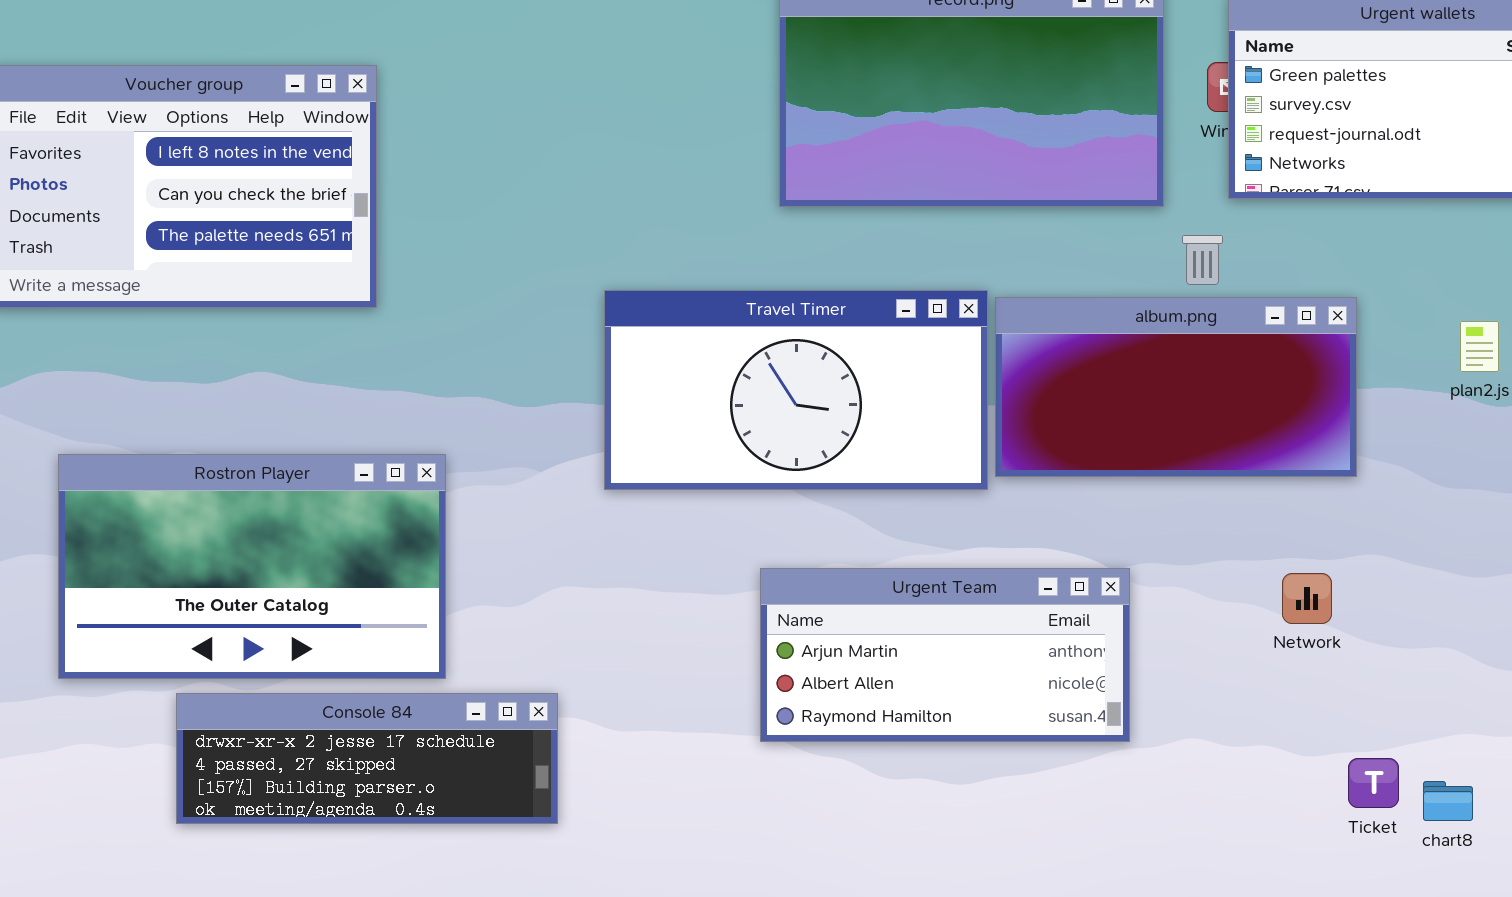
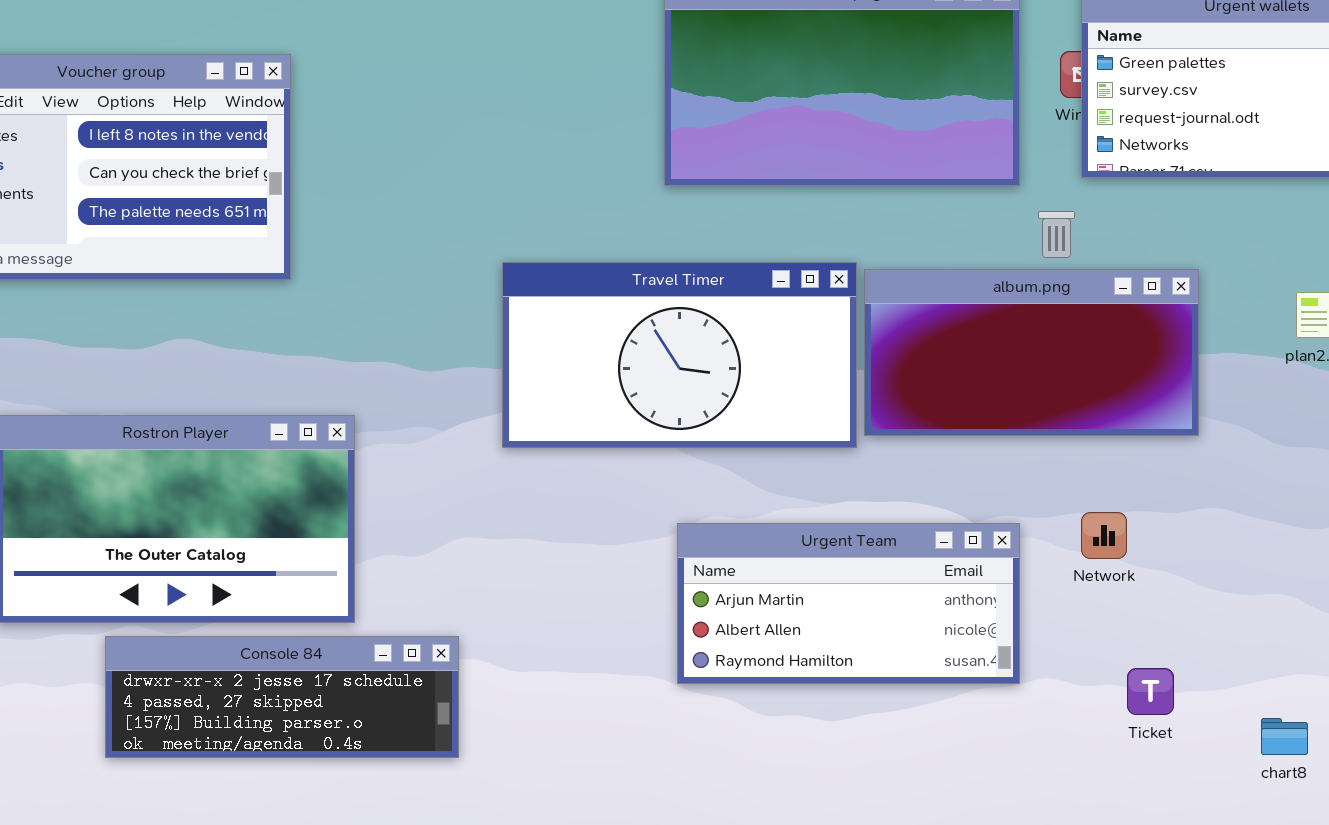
Urgent Team: [760,568,1130,742] -> [677,523,1020,684], moved
Network: [1282,573,1332,624] -> [1081,512,1127,559], moved
Ticket: [1348,758,1399,808] -> [1127,668,1174,715], moved

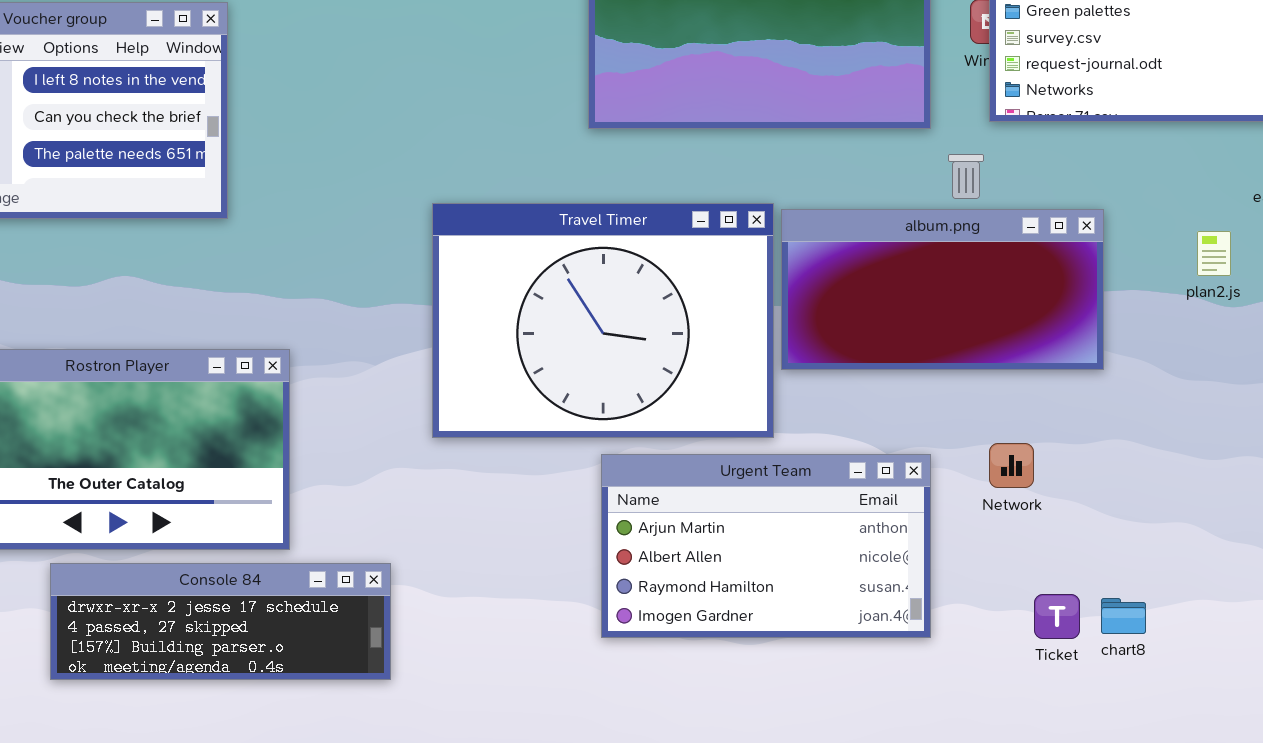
Travel Timer: [502,262,857,448] -> [432,203,774,438], resized
Urgent Team: [677,523,1020,684] -> [601,454,931,638], resized
chart8: [1261,718,1308,755] -> [1101,598,1146,634], moved

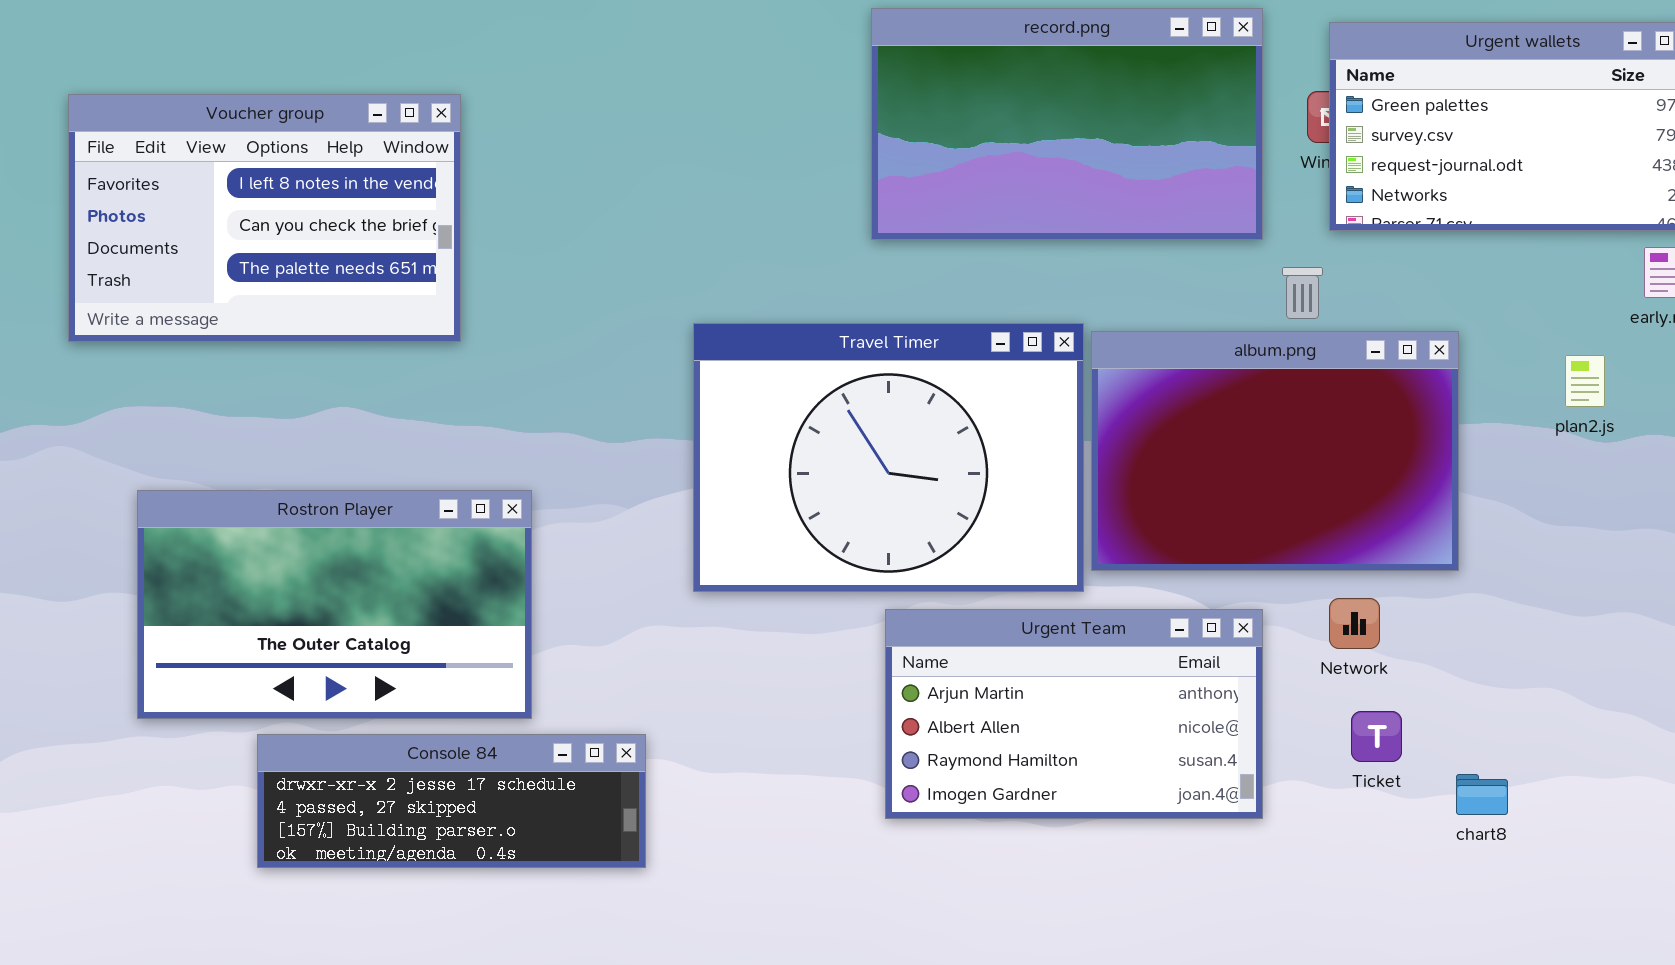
album.png: [781,209,1104,370] -> [1091,331,1459,571], resized
Ticket: [1034,594,1080,639] -> [1351,711,1402,762], moved

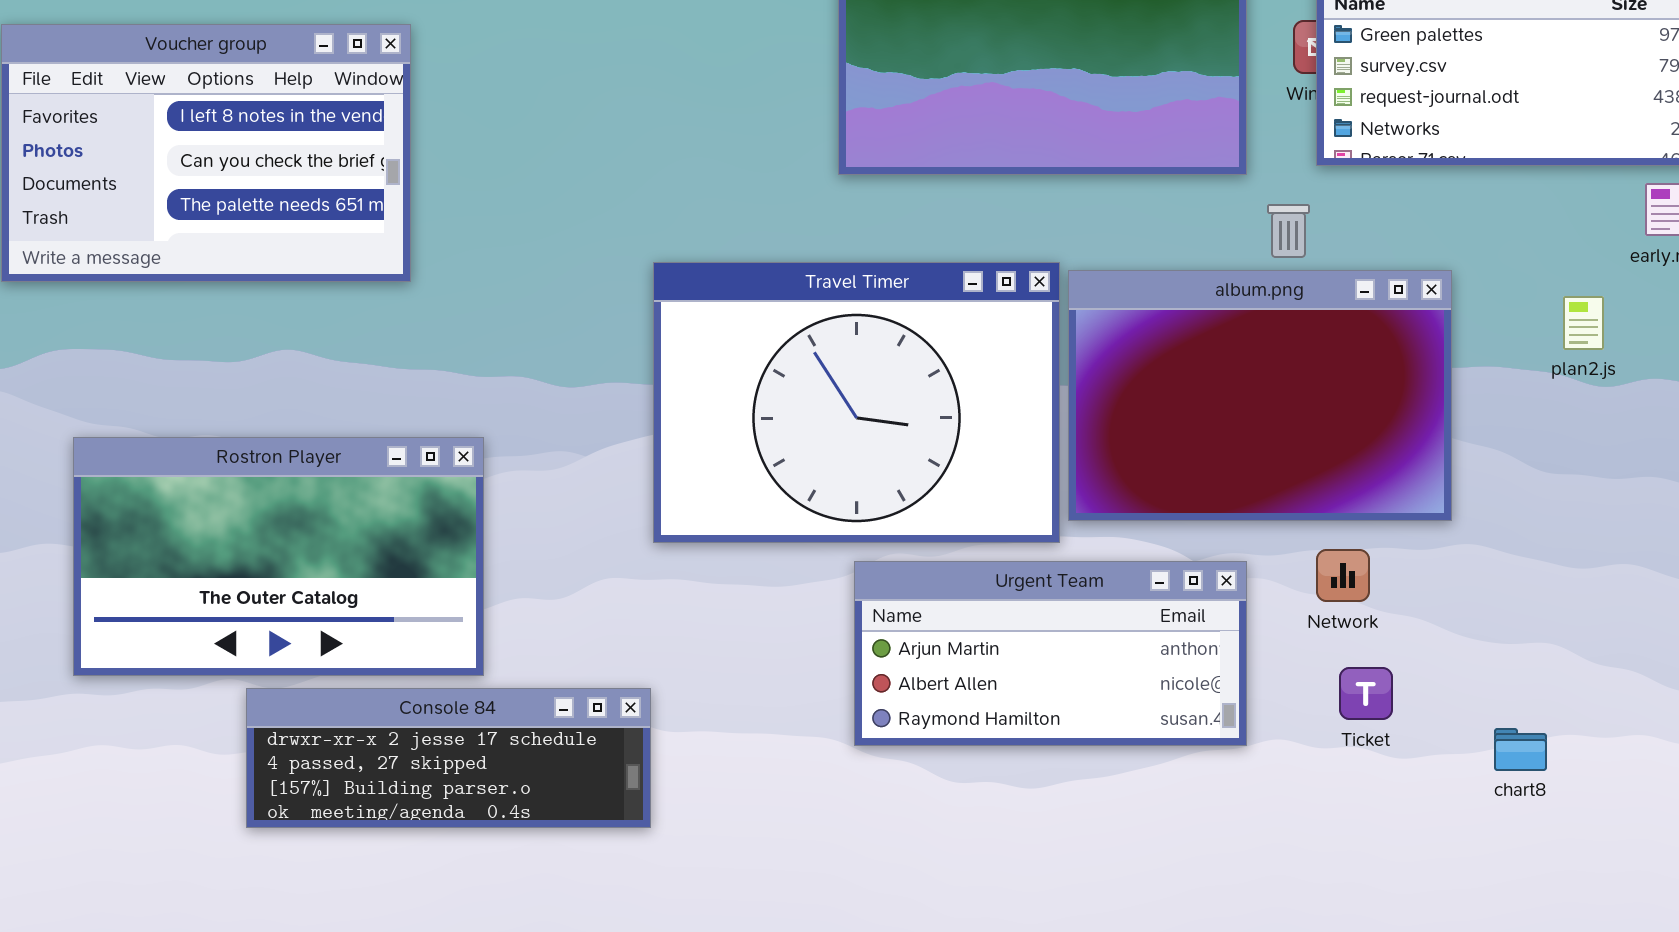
Urgent Team: [885,609,1263,819] -> [854,561,1247,746], resized
Console 84: [257,734,646,868] -> [246,688,651,828], moved
chart8: [1456,774,1508,815] -> [1494,728,1547,771], moved

